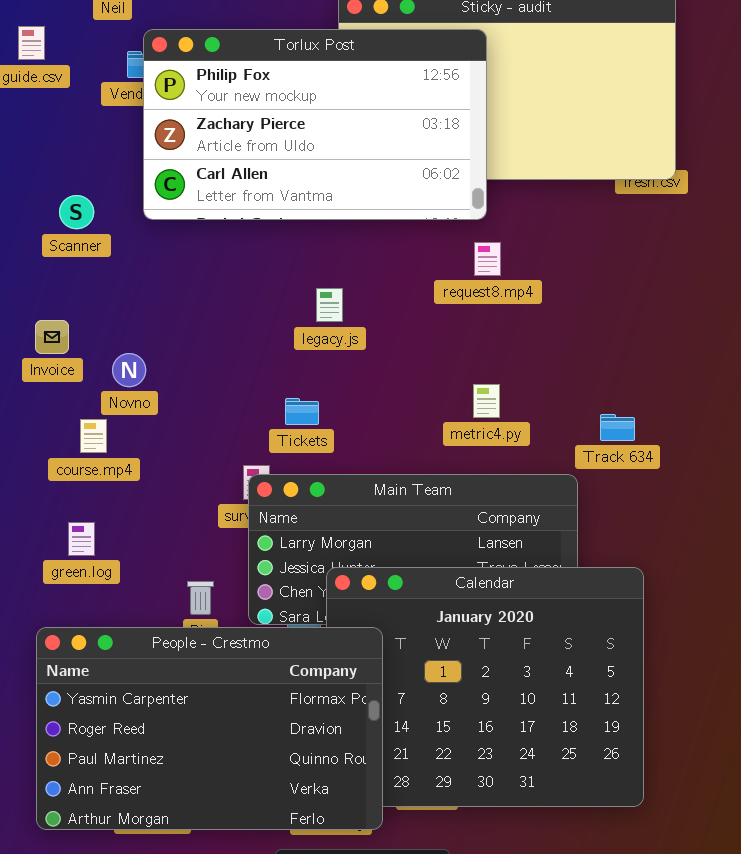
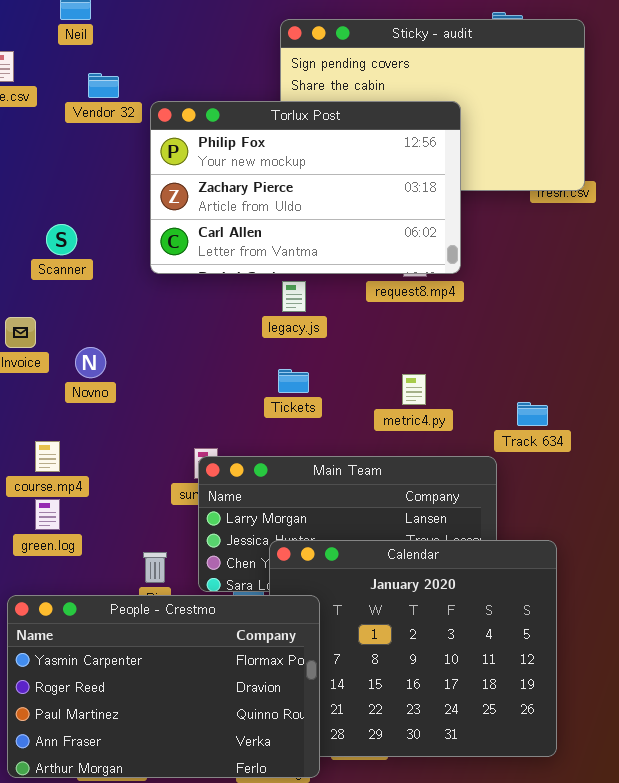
Torlux Post: [143,29,487,220] -> [150,101,461,274], moved
Scanner: [59,195,94,229] -> [46,224,77,255], moved
legacy.js: [316,288,343,322] -> [282,281,306,312], moved
Tickets: [285,398,319,425] -> [278,369,309,393], moved
course.mp4: [80,419,107,453] -> [35,441,60,472], moved

